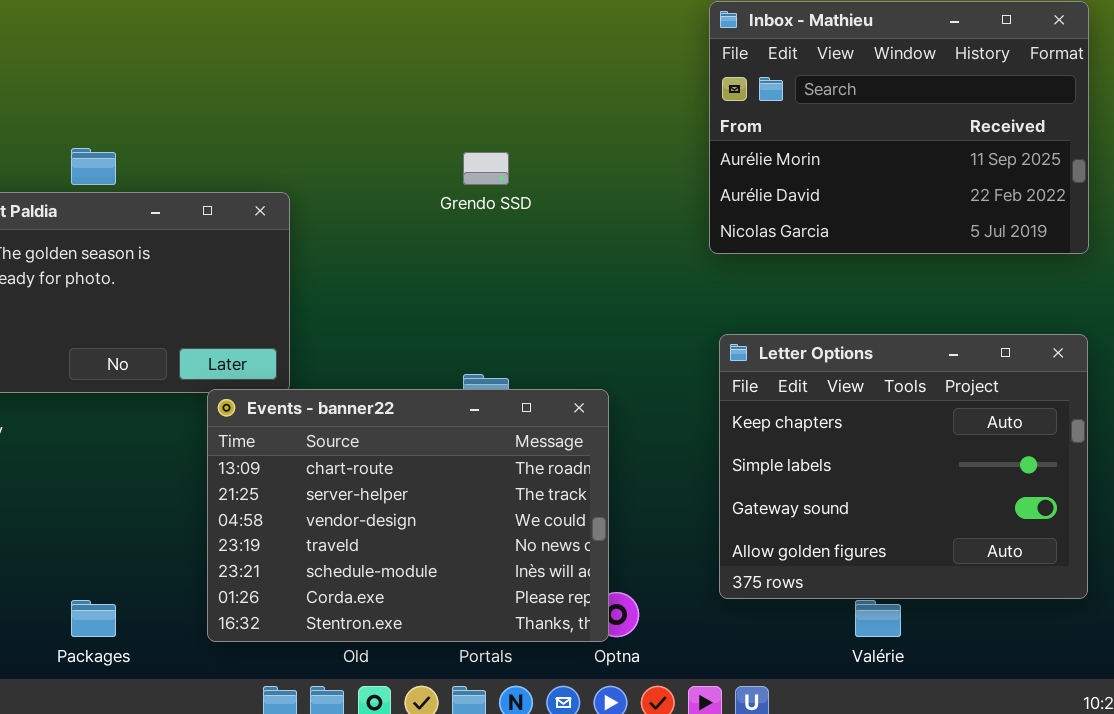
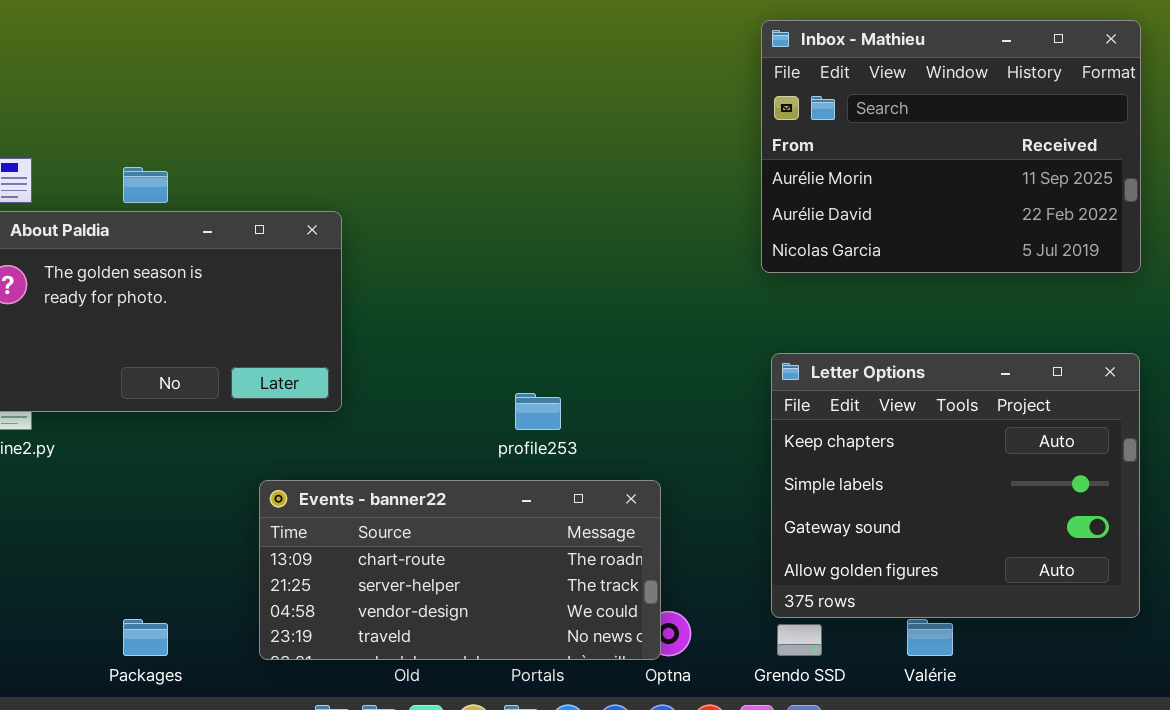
Grendo SSD: [463,152,509,185] -> [777,624,822,656], moved
Events - banner22: [207,389,609,642] -> [259,480,661,660], resized

